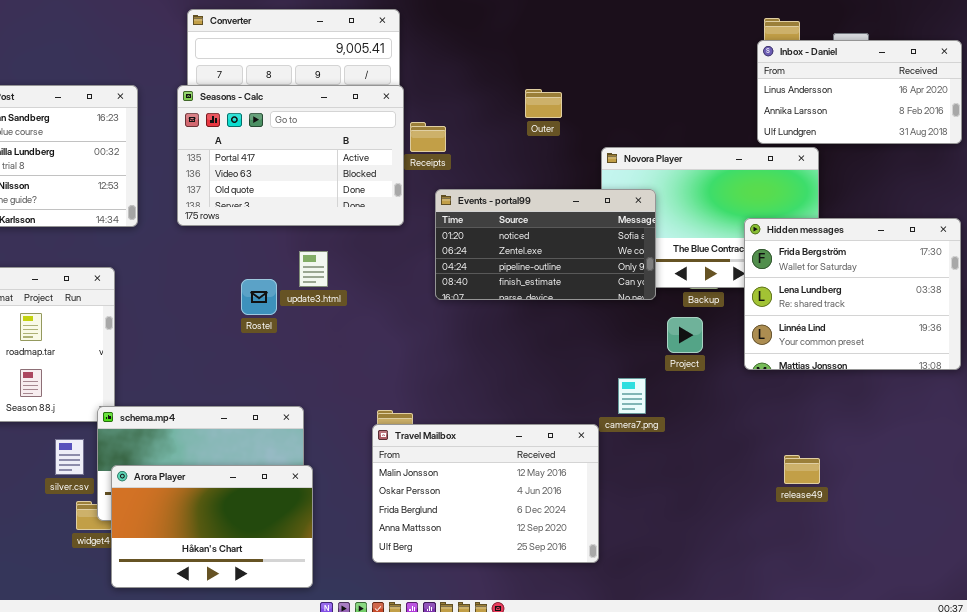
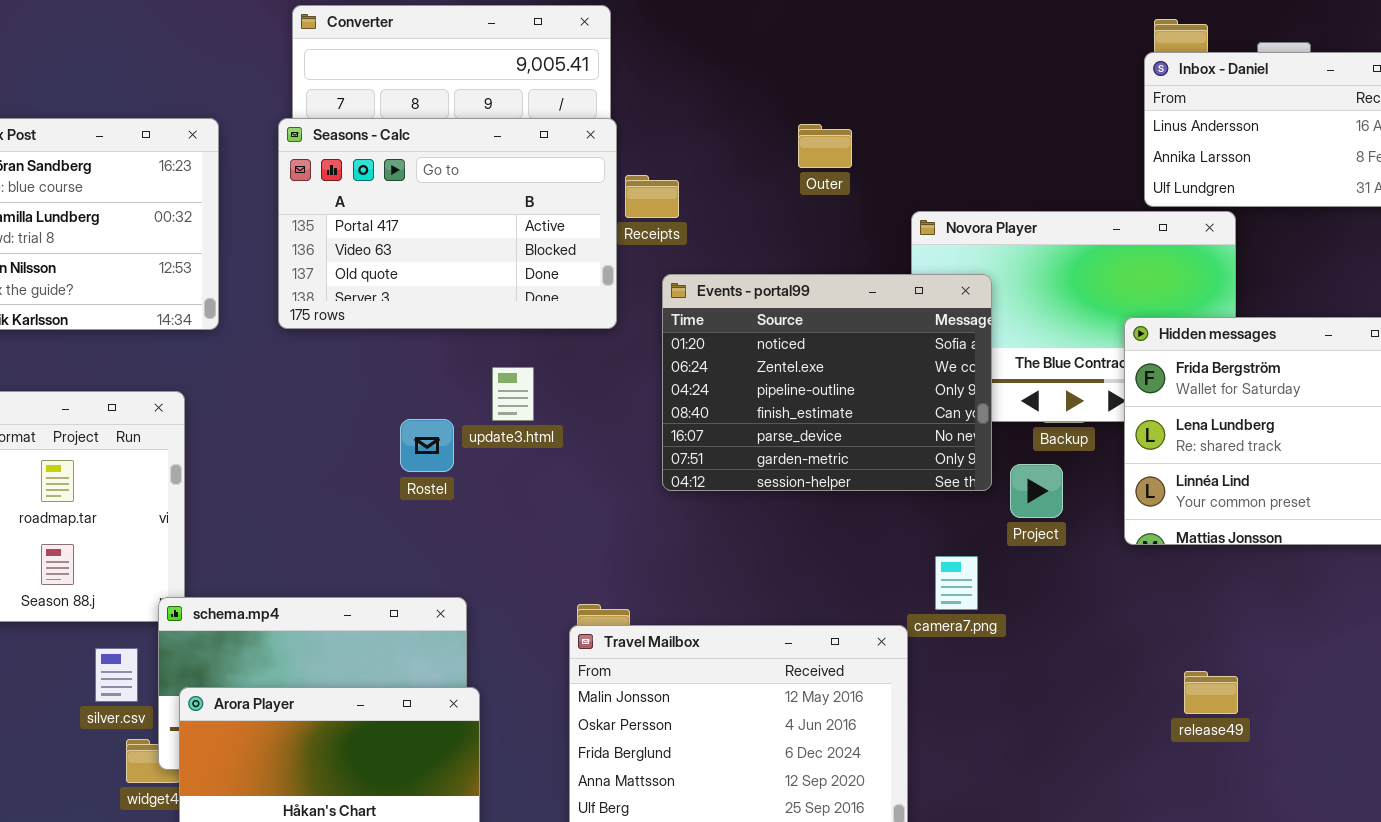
Events - portal99: [435,189,656,300] -> [662,274,992,491], resized
update3.html: [299,251,328,287] -> [492,367,534,421], moved
Rostel: [241,279,277,315] -> [400,419,454,472], moved

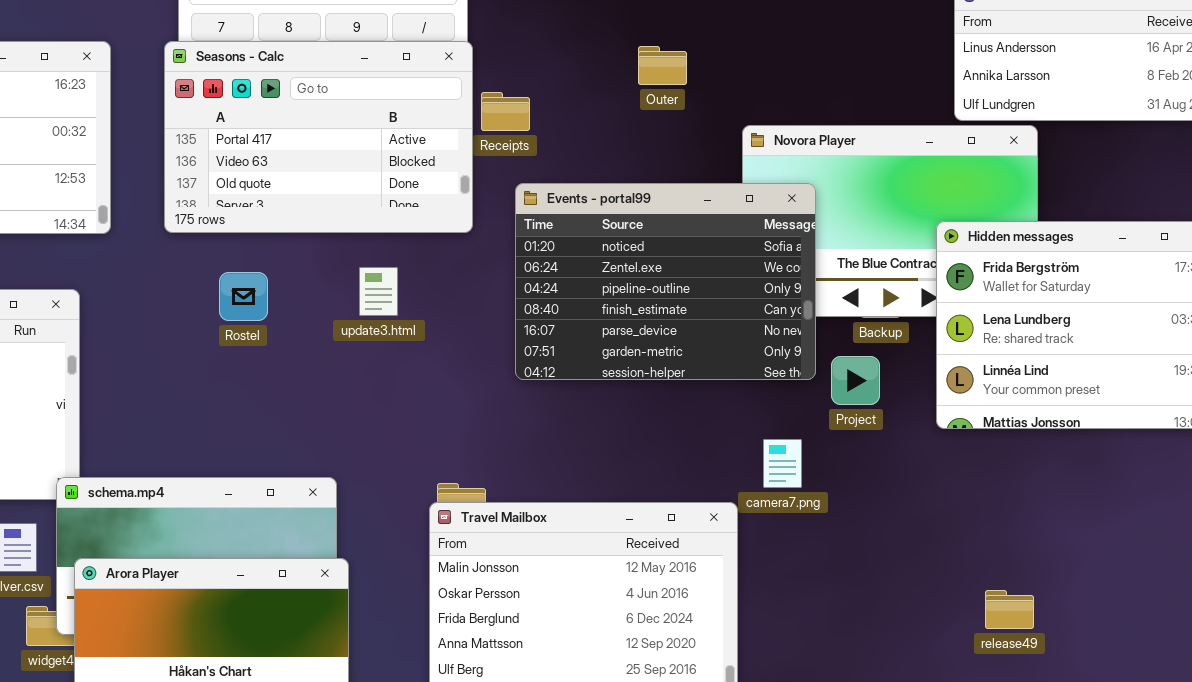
Rostel: [400,419,454,472] -> [219,272,268,321], moved
release49: [1184,671,1238,714] -> [985,590,1034,629], moved

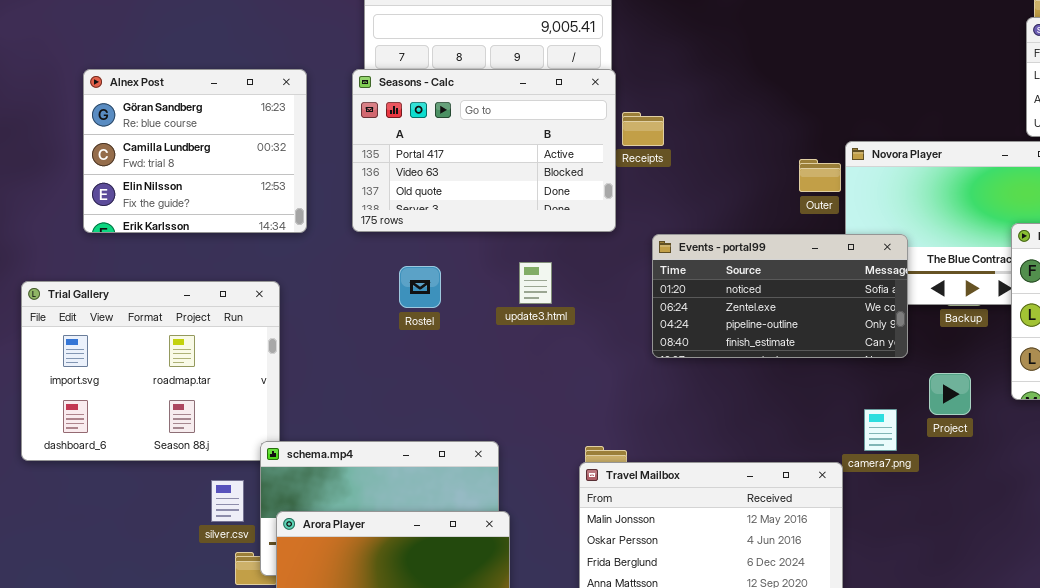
Outer: [638,46,687,85] -> [799,159,841,192], moved
Events - portal99: [515,183,816,380] -> [652,234,908,358], resized
Project: [831,356,880,405] -> [929,373,971,415], moved

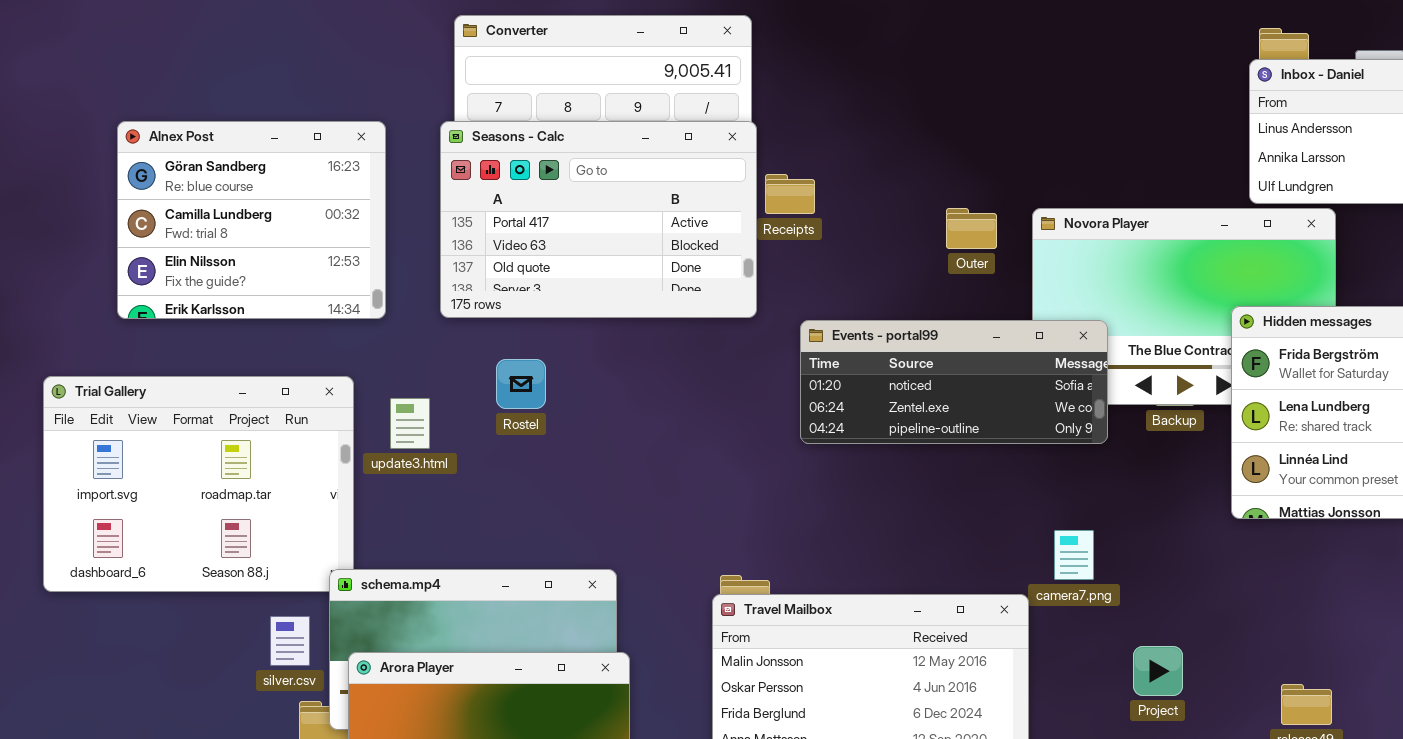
Outer: [799,159,841,192] -> [946,208,997,249], moved
Events - portal99: [652,234,908,358] -> [800,320,1108,444], resized
update3.html: [519,262,552,304] -> [390,398,430,449], moved
Project: [929,373,971,415] -> [1133,646,1183,696], moved

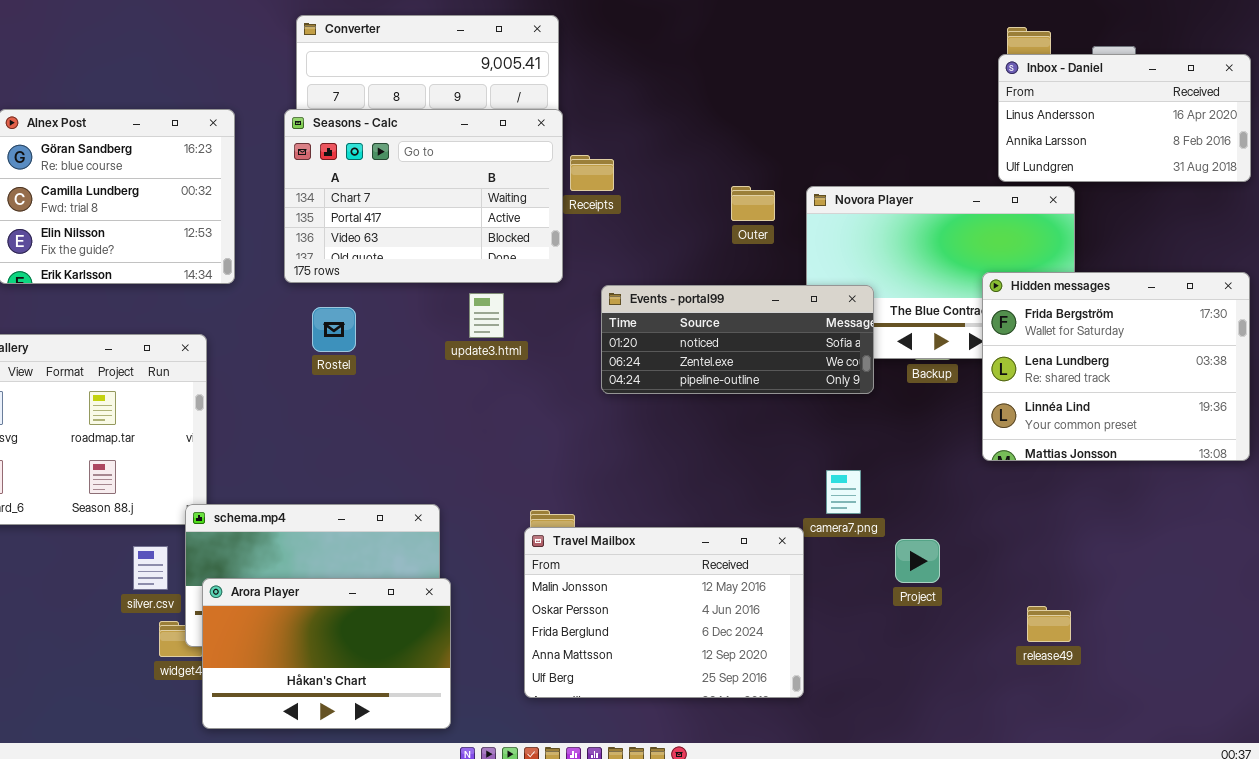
Seasons - Calc: [440,121,757,318] -> [284,109,563,283], scrolled up 1 row
Rostel: [496,359,546,409] -> [312,307,356,352], moved
update3.html: [390,398,430,449] -> [469,293,504,338], moved
Project: [1133,646,1183,696] -> [895,539,940,583], moved

